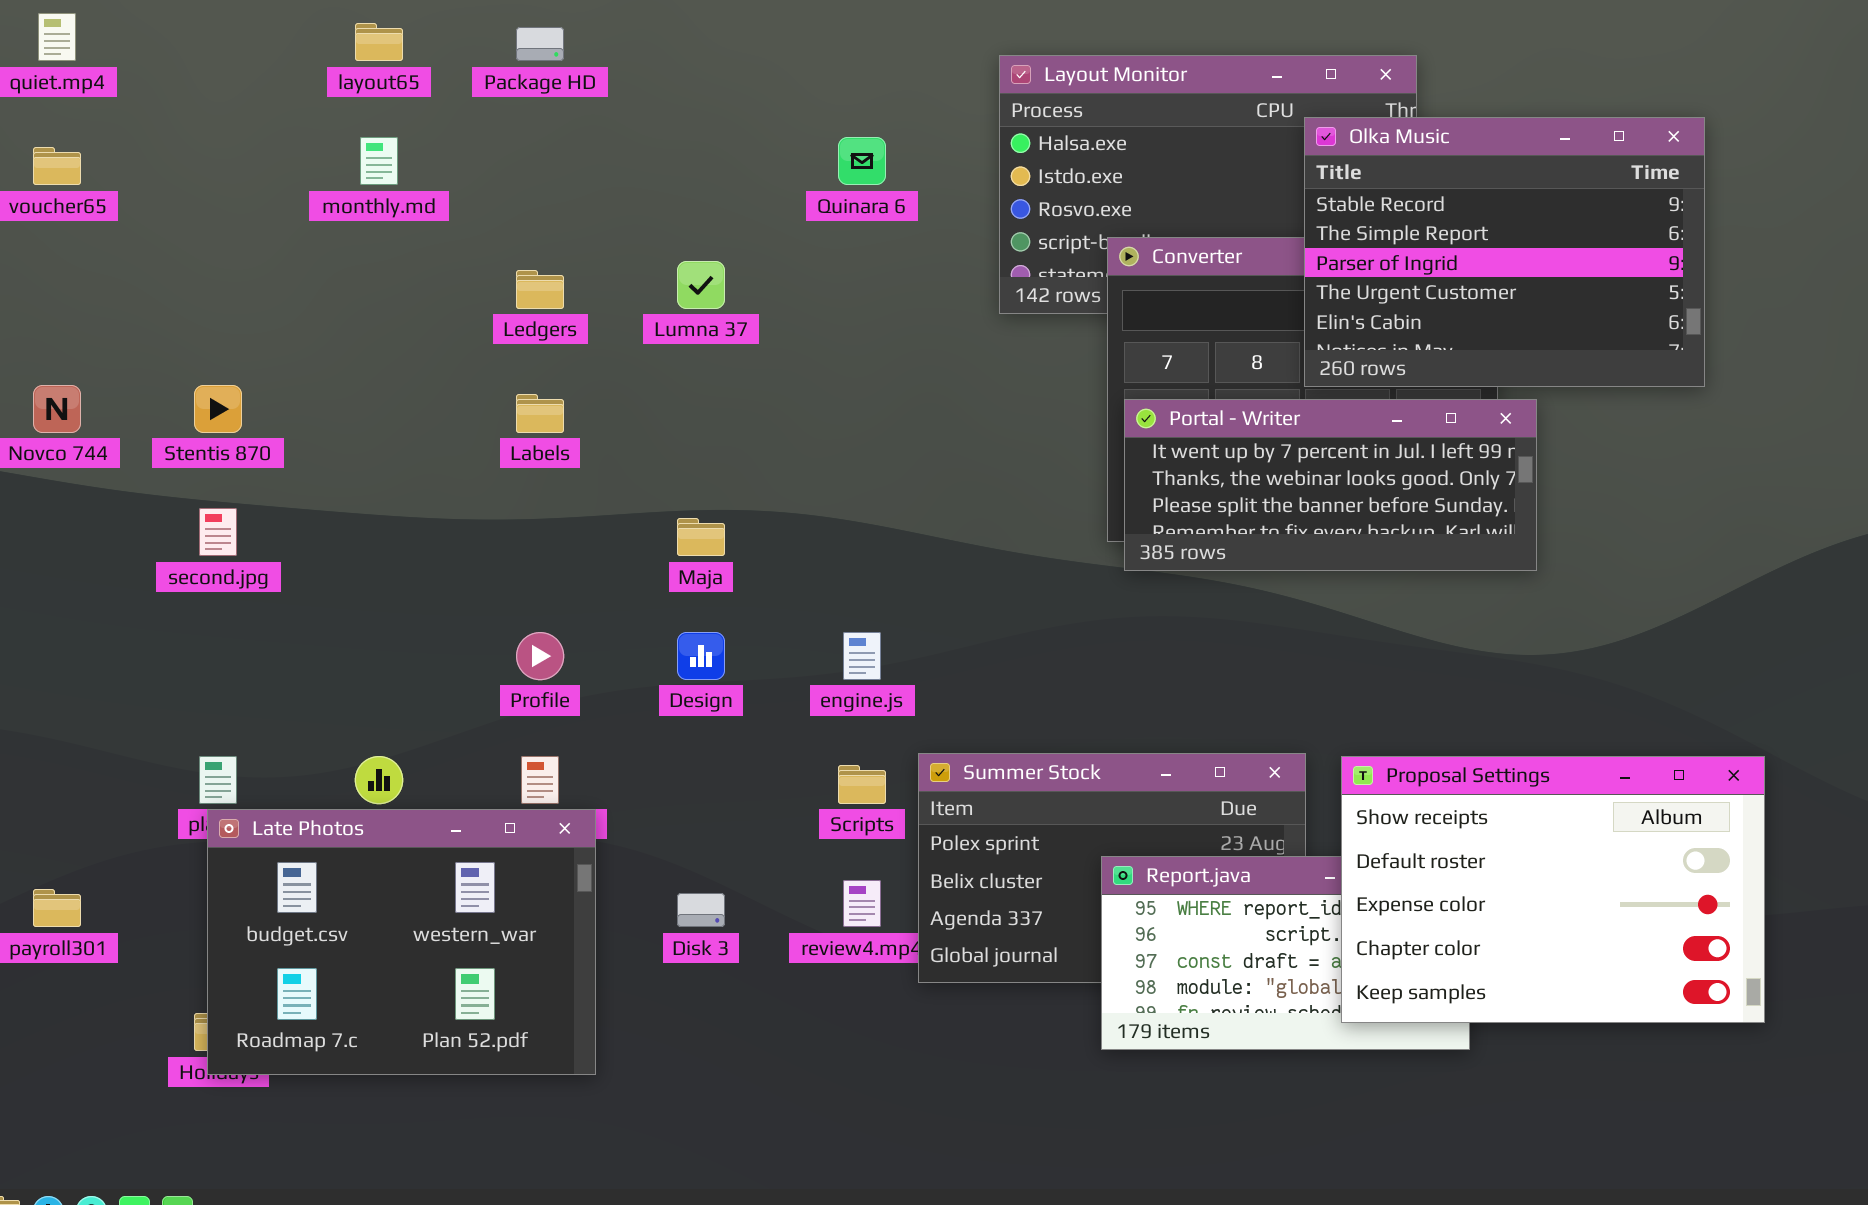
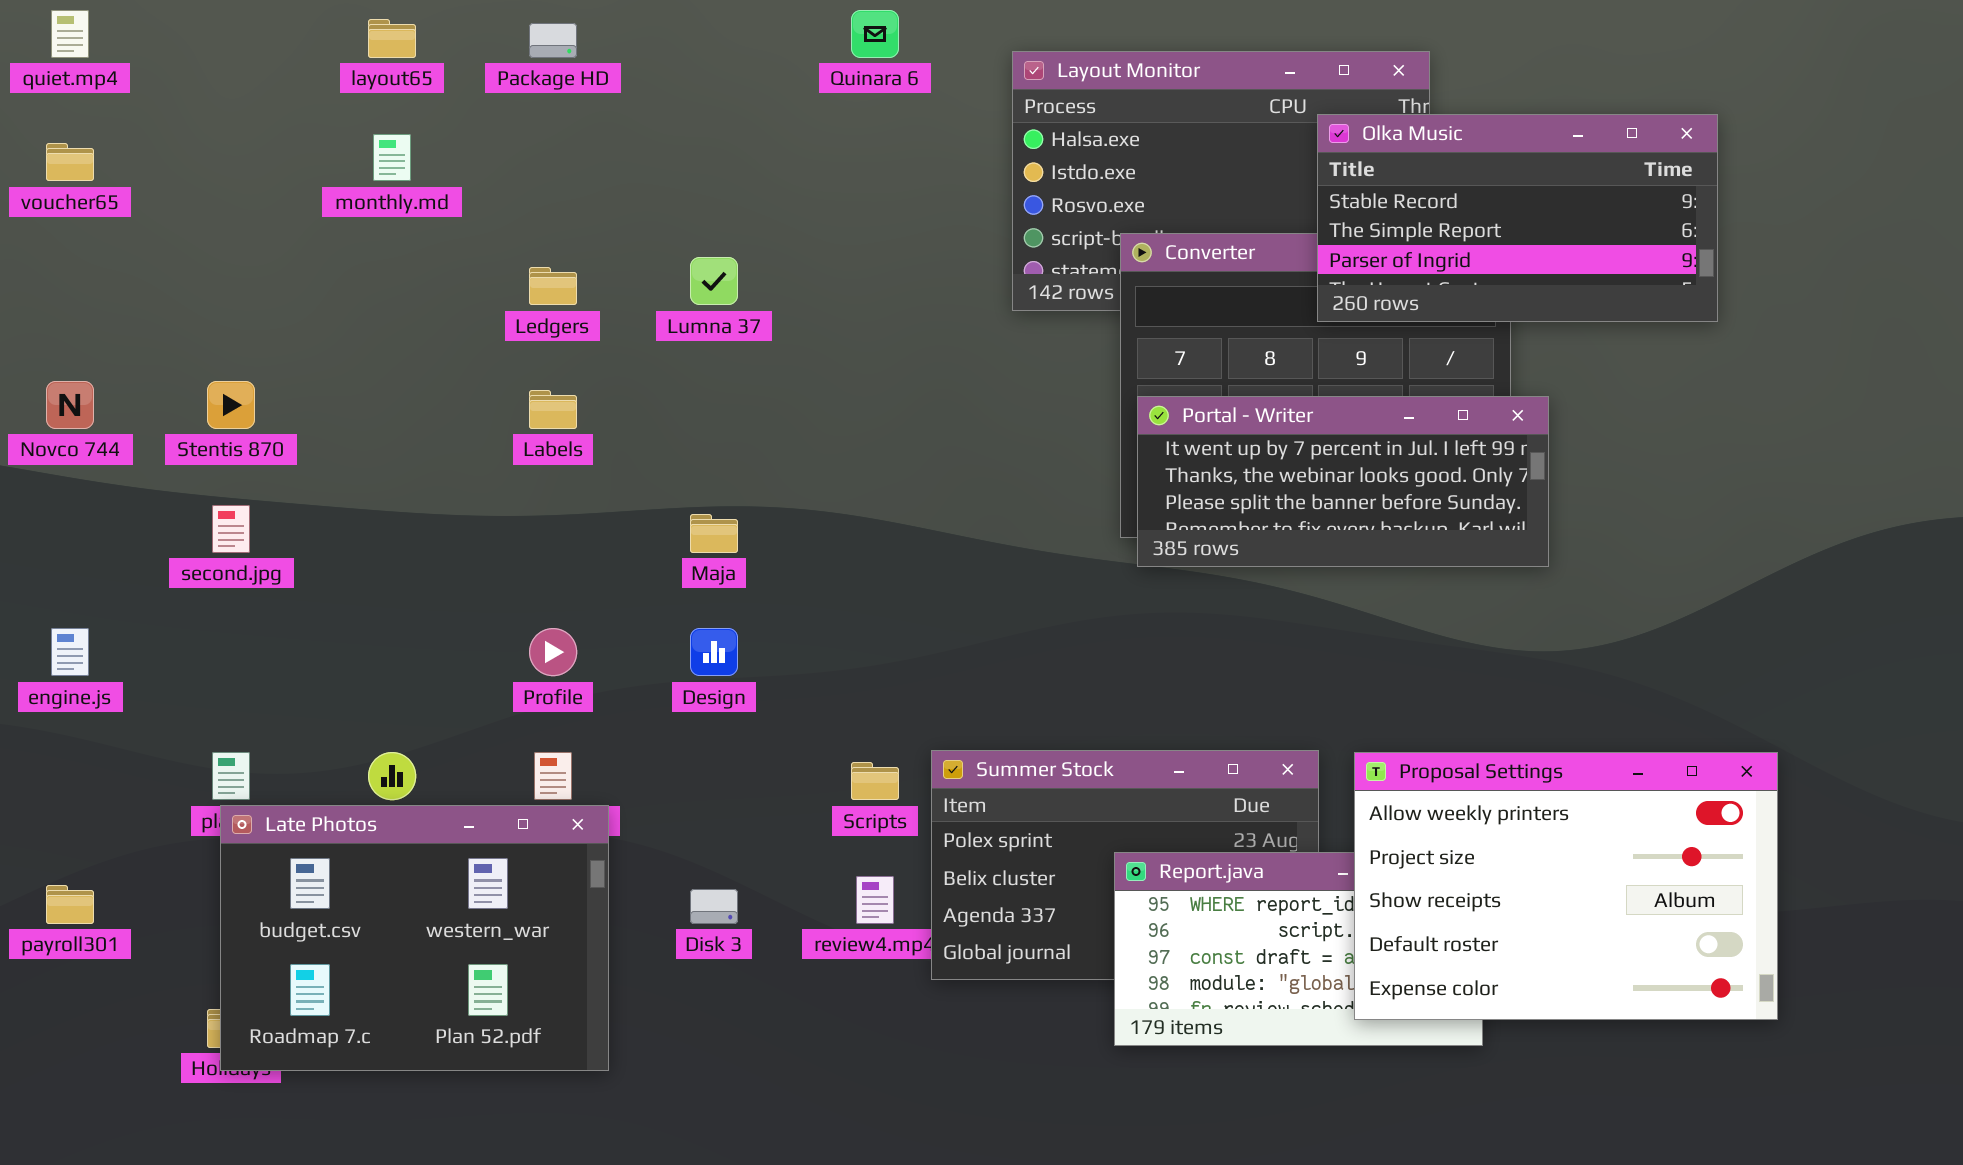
Olka Music: [1304,117,1705,387] -> [1317,114,1718,322], resized
Quinara 6: [838,137,886,185] -> [851,10,899,58], moved
engine.js: [843,632,881,680] -> [51,628,89,676], moved
Proposal Settings: [1341,756,1765,1023] -> [1354,752,1778,1020], scrolled up 2 rows

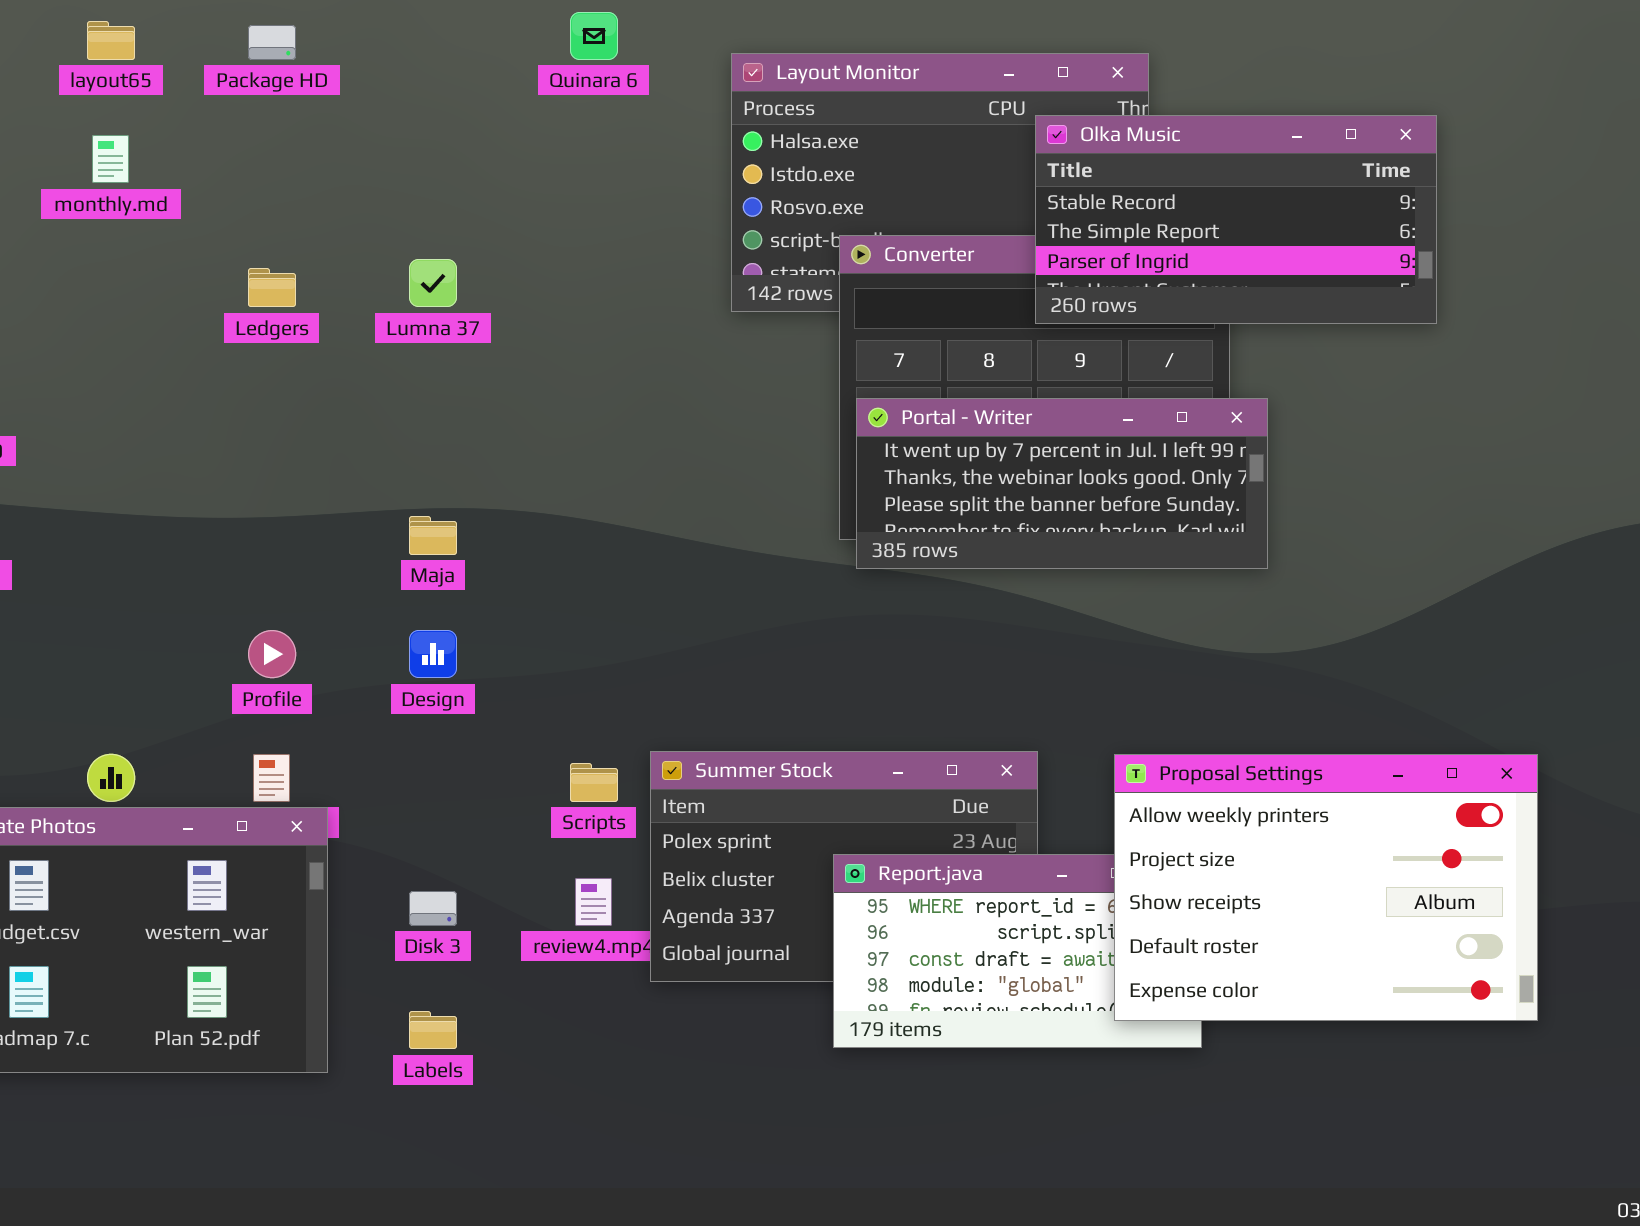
Labels: [529,390,577,429] -> [409,1011,457,1049], moved
Proposal Settings: [1354,752,1778,1020] -> [1114,754,1538,1021], moved

